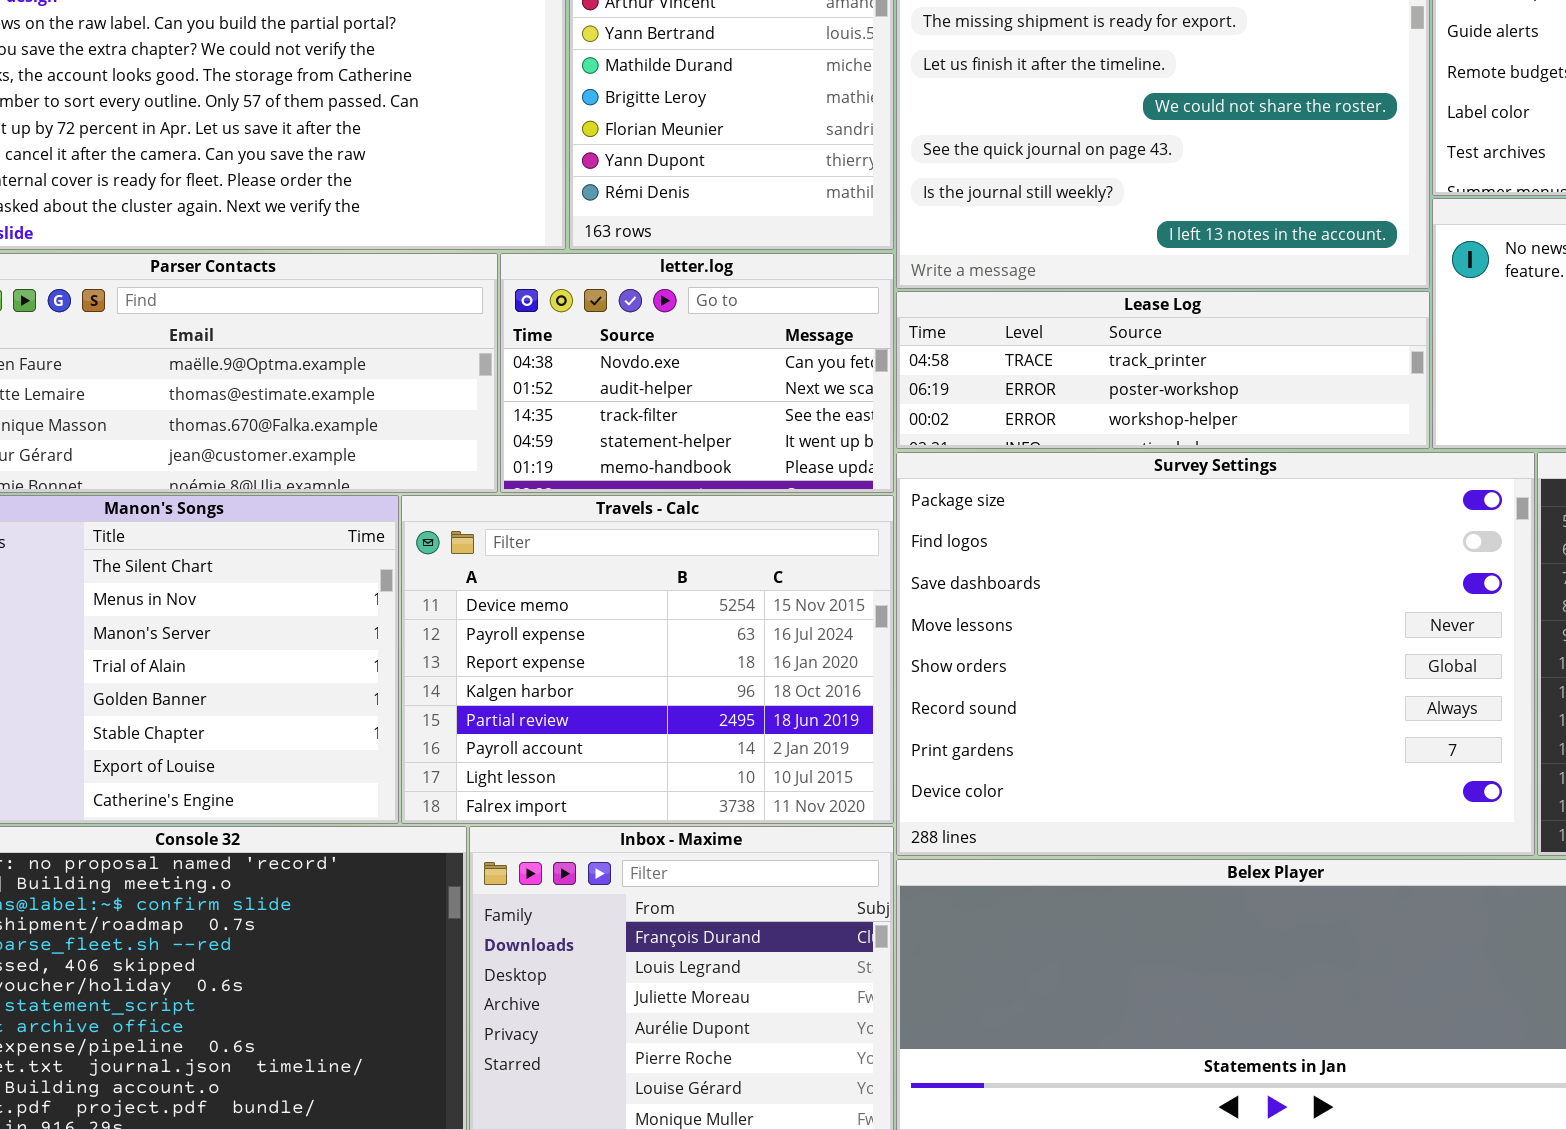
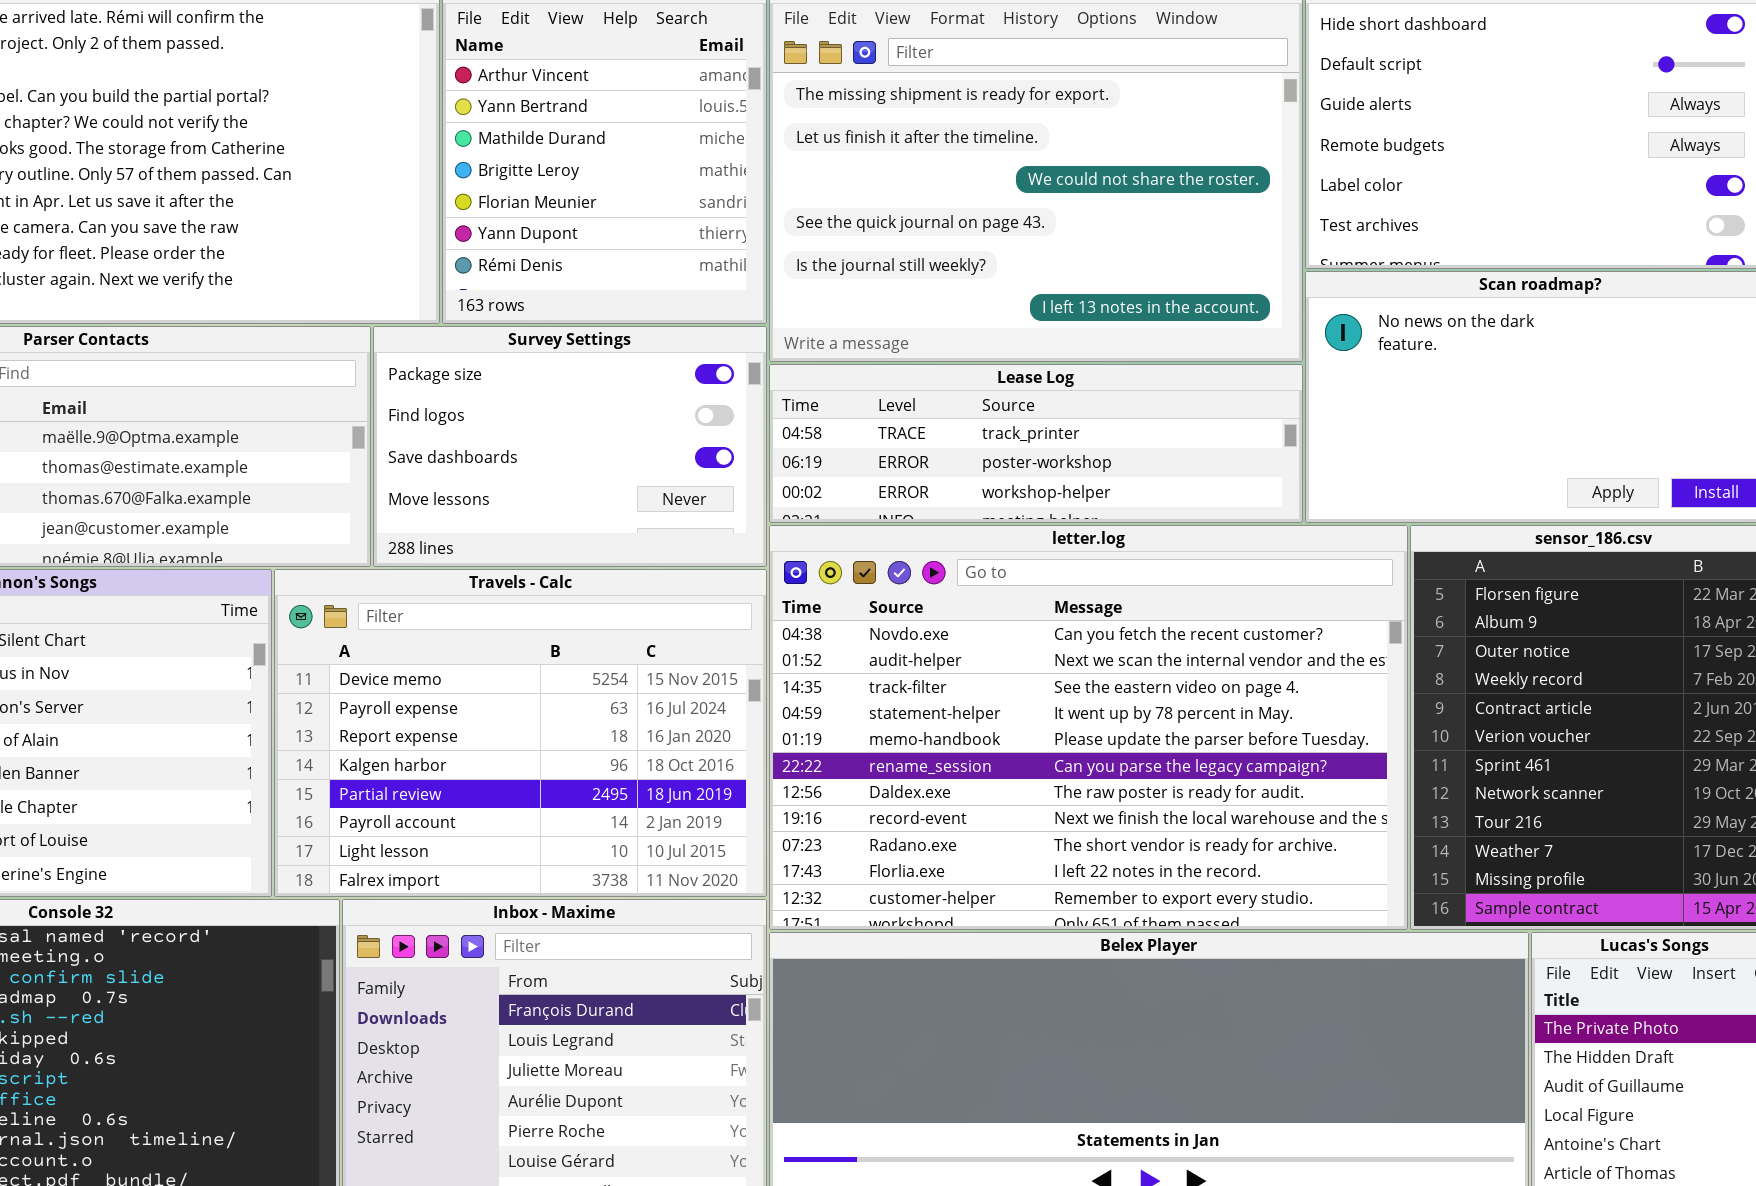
letter.log: [500,253,894,493] -> [769,525,1408,930], moved, resized
Survey Settings: [896,452,1535,856] -> [373,326,767,567], moved, resized

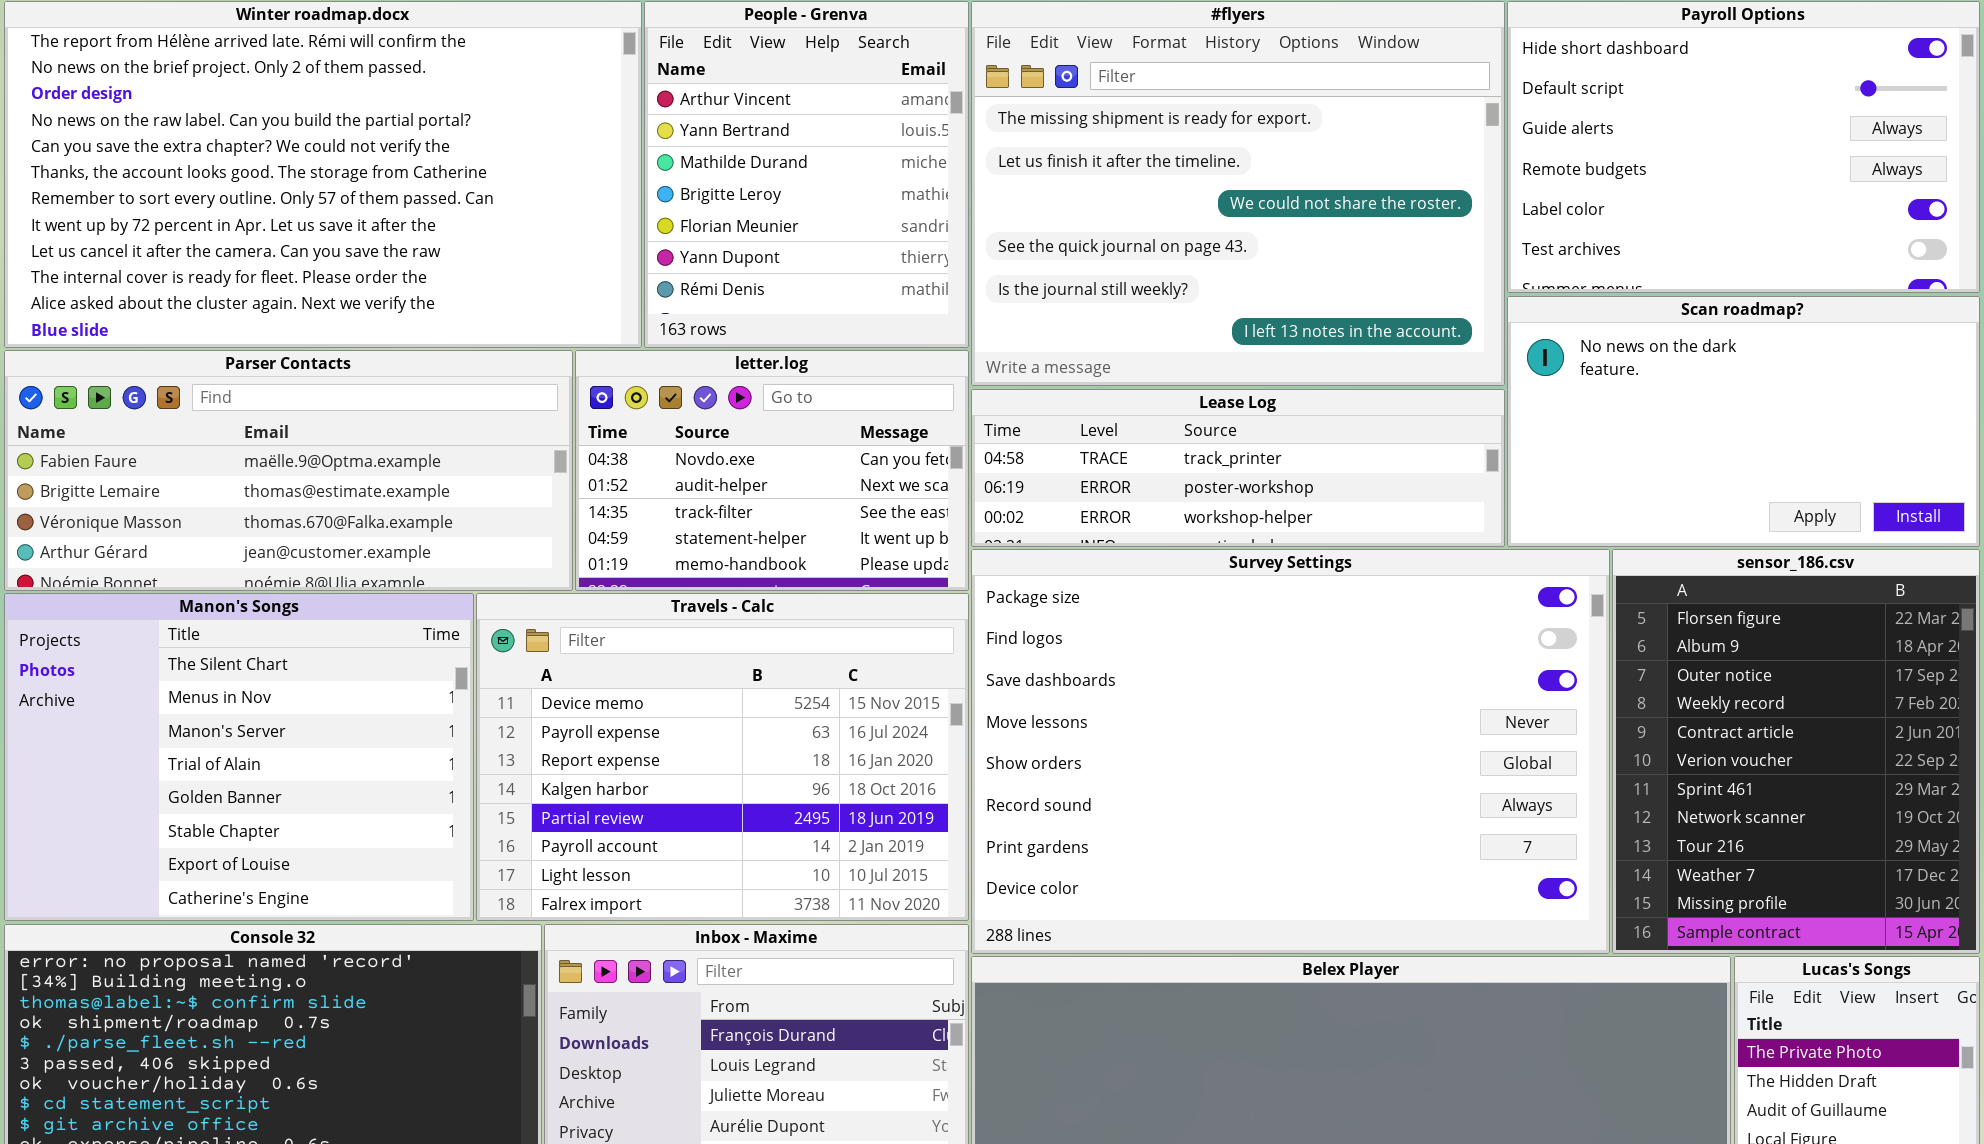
Survey Settings: [373,326,767,567] -> [971,549,1610,954], moved, resized
letter.log: [769,525,1408,930] -> [575,350,969,591], moved, resized

